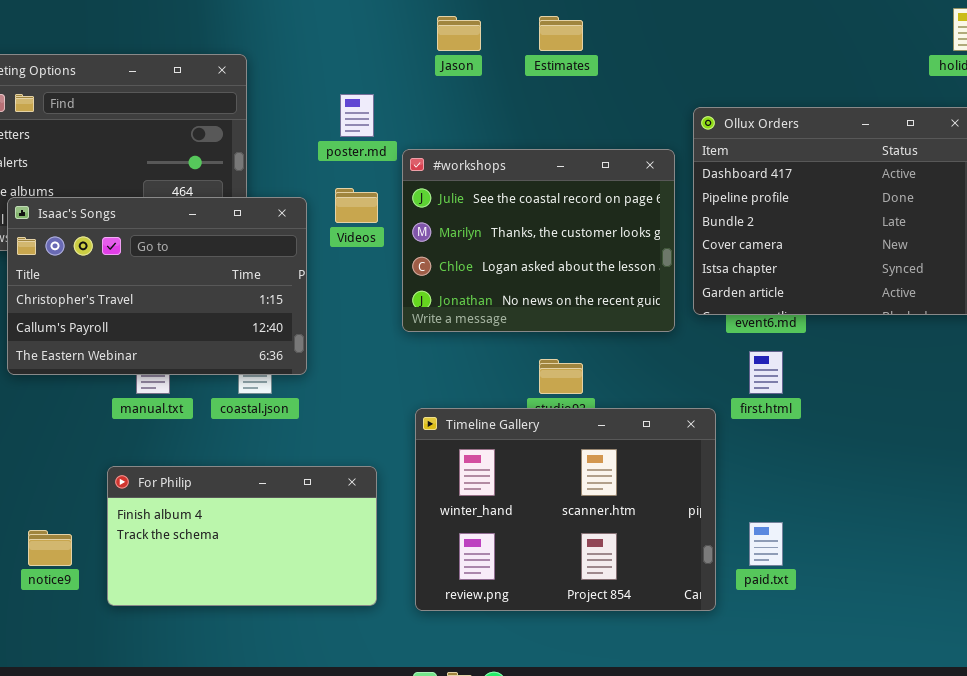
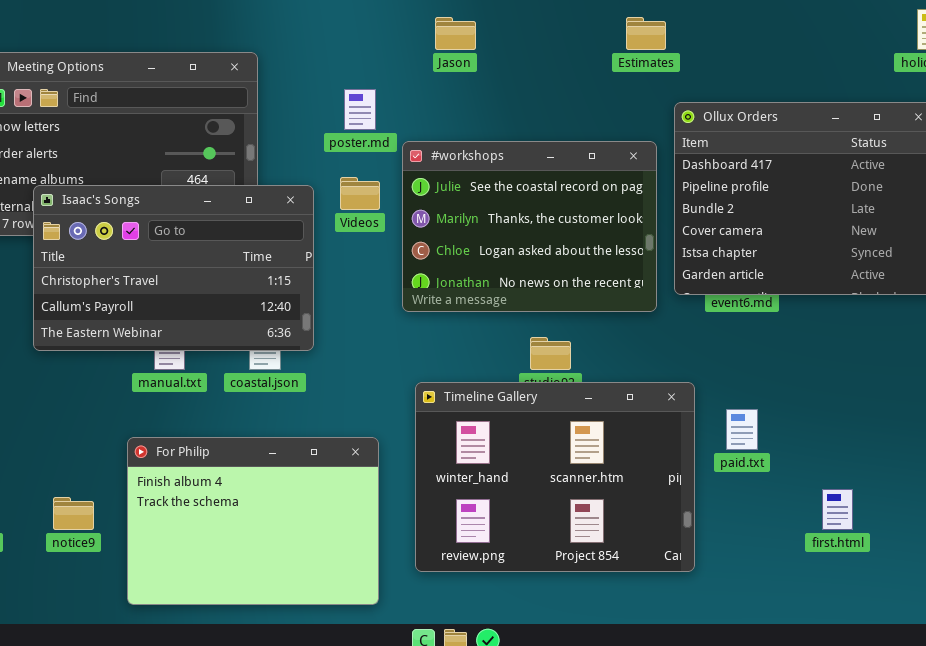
Estimates: [539,16,583,51] -> [626,17,666,50], moved
first.html: [749,351,783,394] -> [822,489,853,530], moved
For Philip: [107,466,377,606] -> [127,437,379,605], resized
paid.txt: [749,522,783,566] -> [726,409,758,450], moved

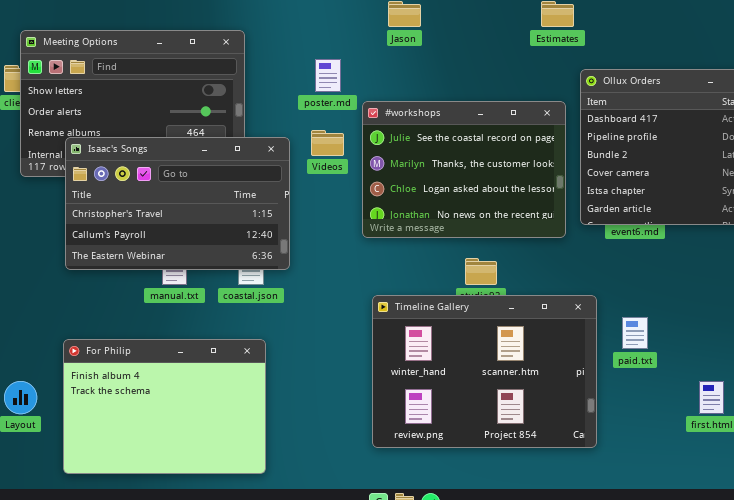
For Philip: [127,437,379,605] -> [63,339,266,474], moved

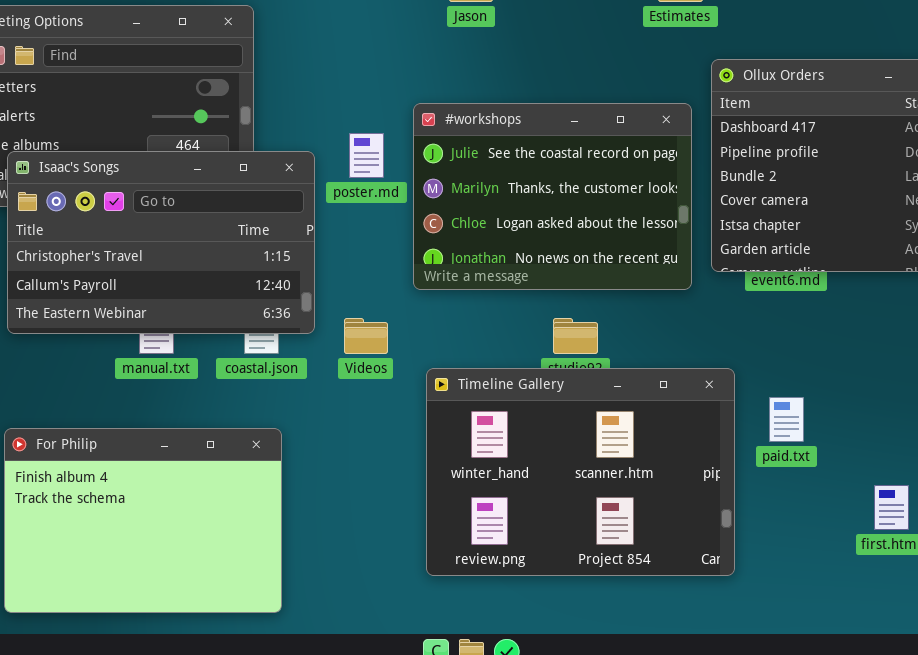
poster.md: [315,59,341,92] -> [349,133,384,178], moved
Videos: [311,130,344,156] -> [344,318,388,354], moved

